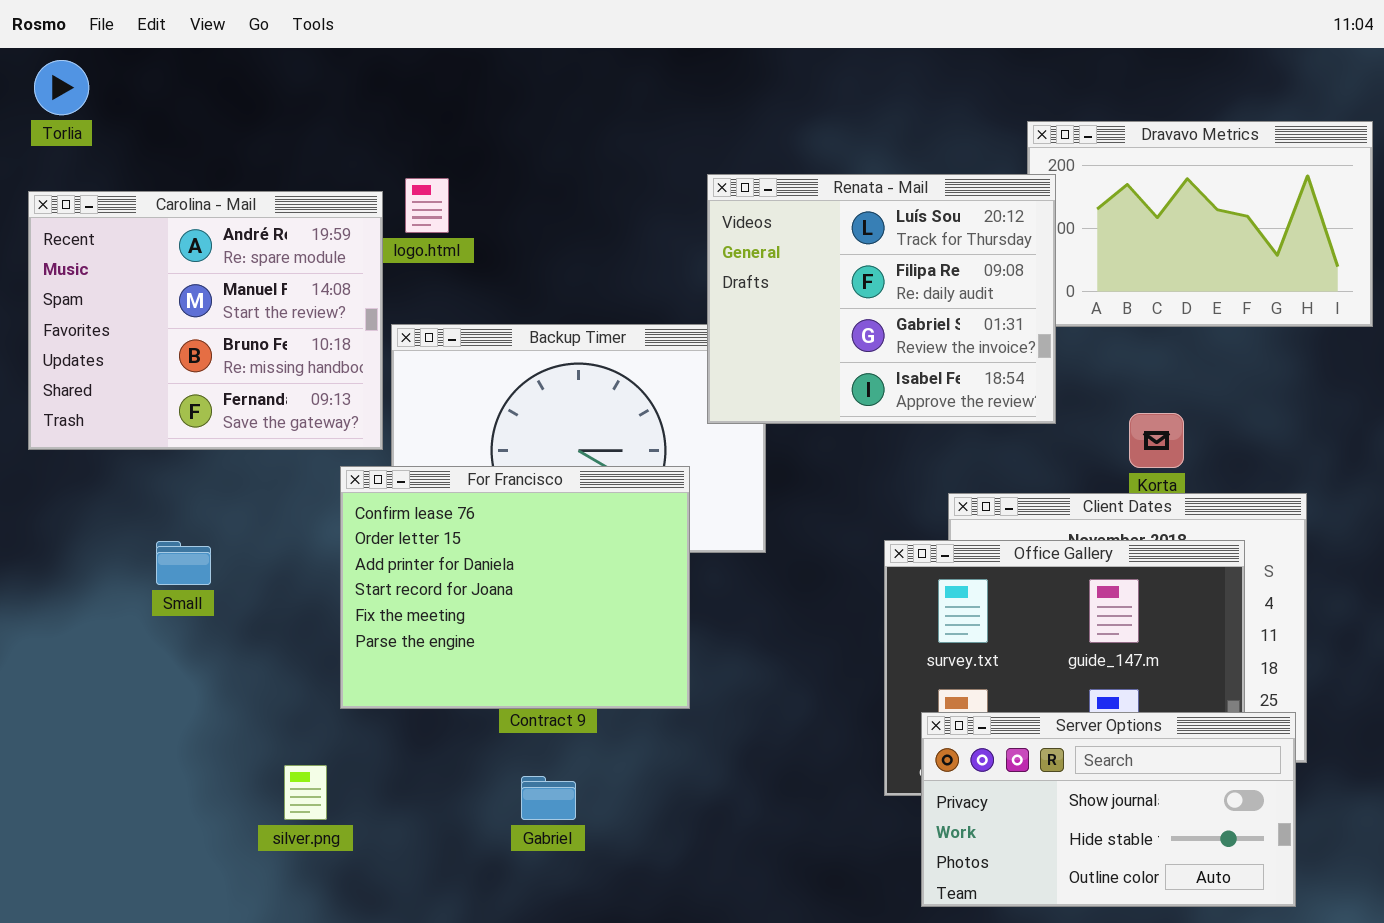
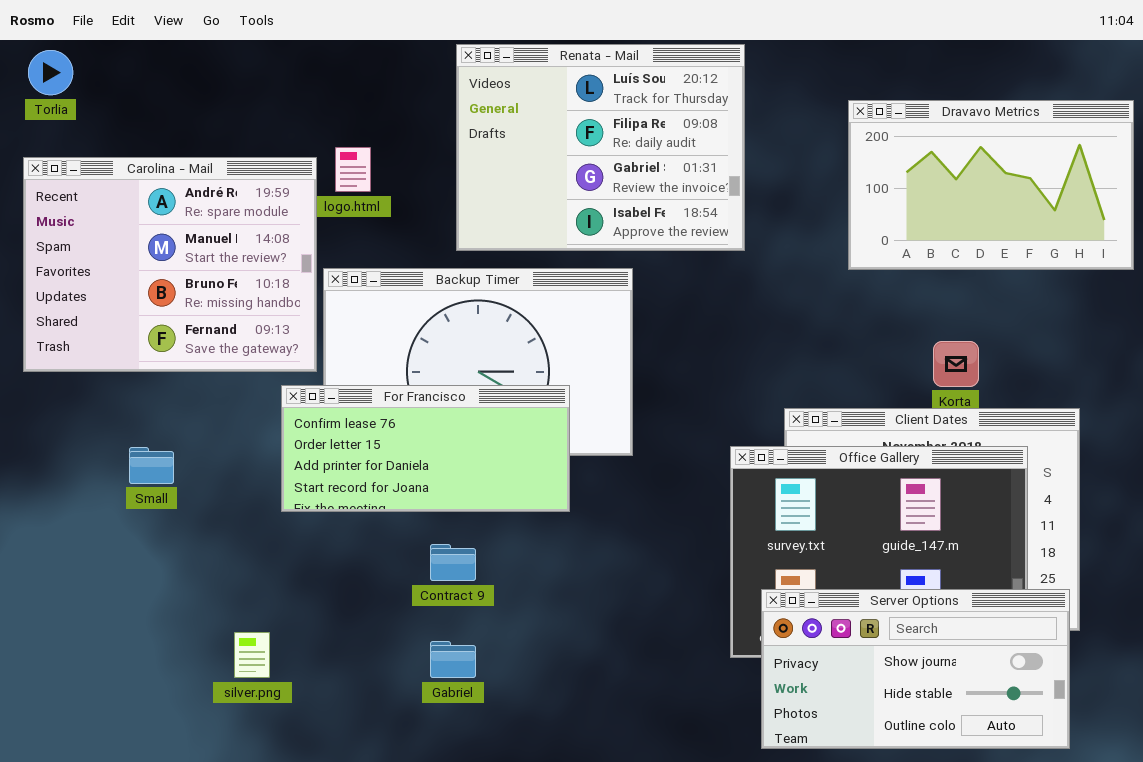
Renata - Mail: [707,174,1056,424] -> [456,44,745,251], moved
For Francisco: [340,466,690,709] -> [281,385,570,512], resized

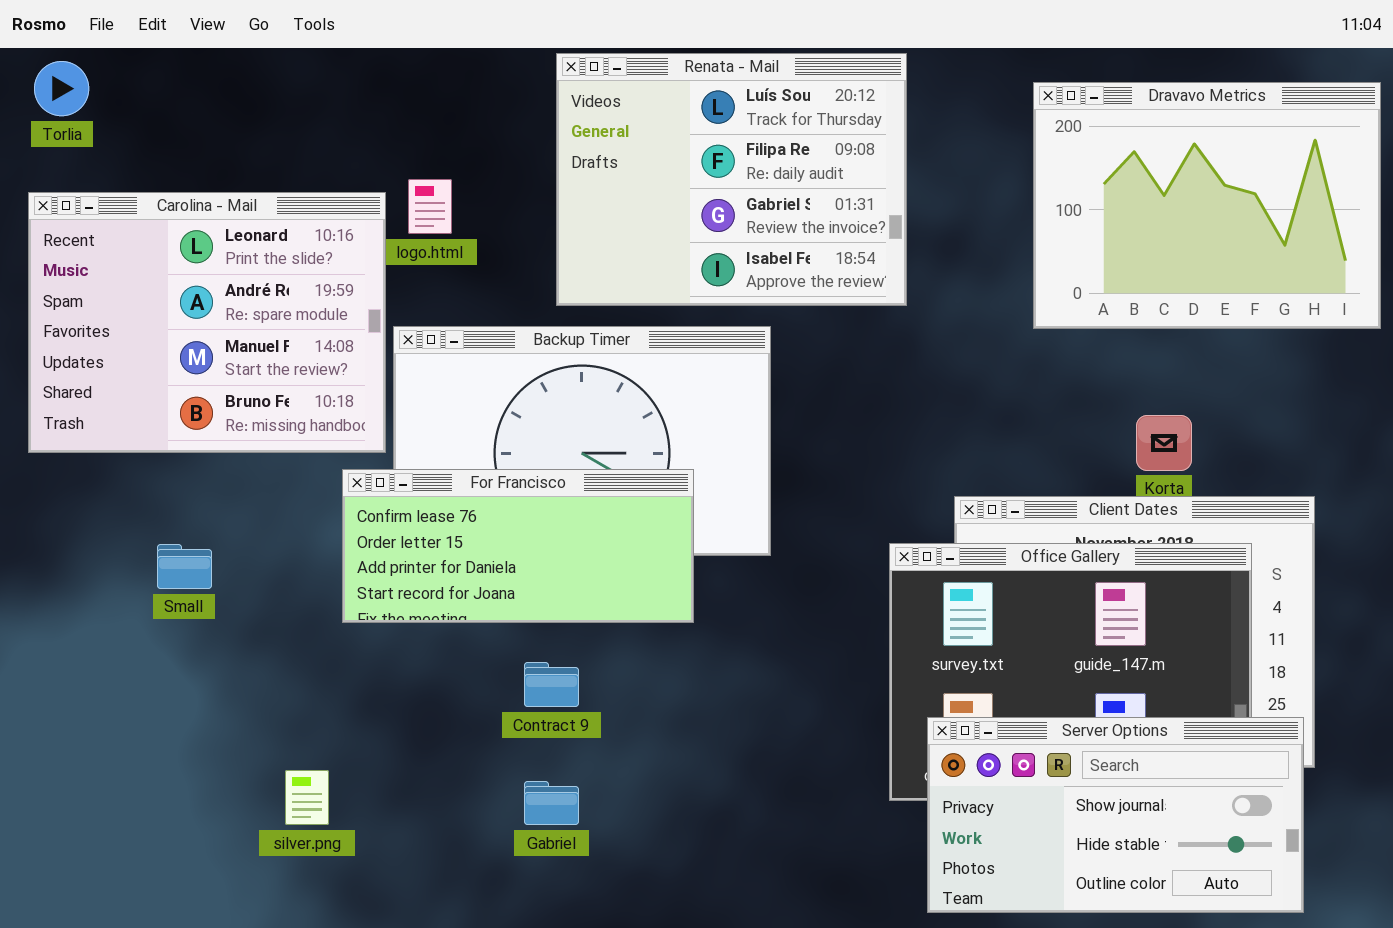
Dravavo Metrics: [848,100,1134,270] -> [1033,82,1381,329], resized
Carolina - Mail: [23,157,317,372] -> [28,192,386,453], scrolled up 1 row

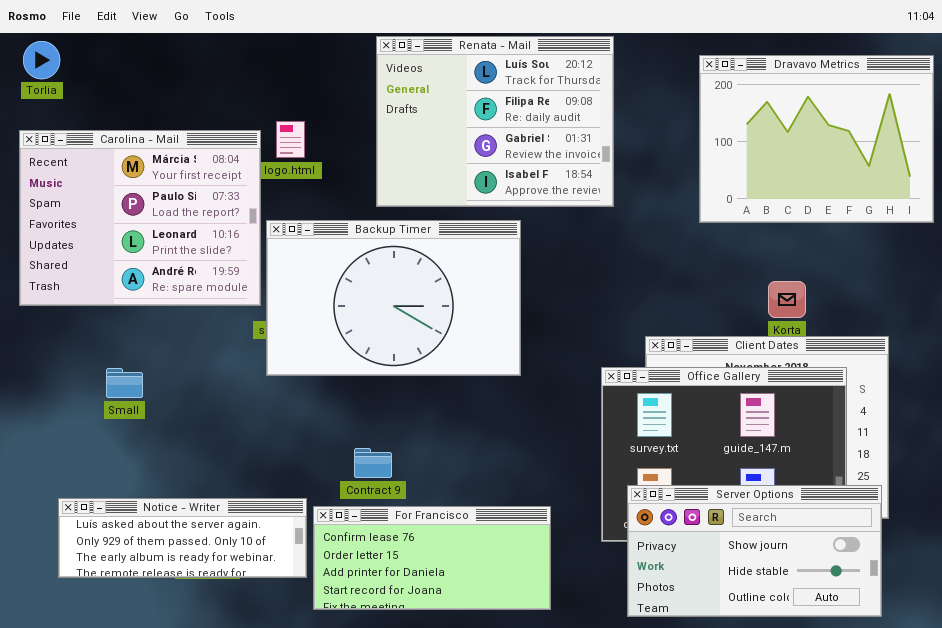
Carolina - Mail: [28,192,386,453] -> [19,130,261,306], scrolled up 2 rows
For Francisco: [342,469,694,623] -> [313,506,551,610], moved
Notice - Writer: none -> [58,498,307,578], opened

